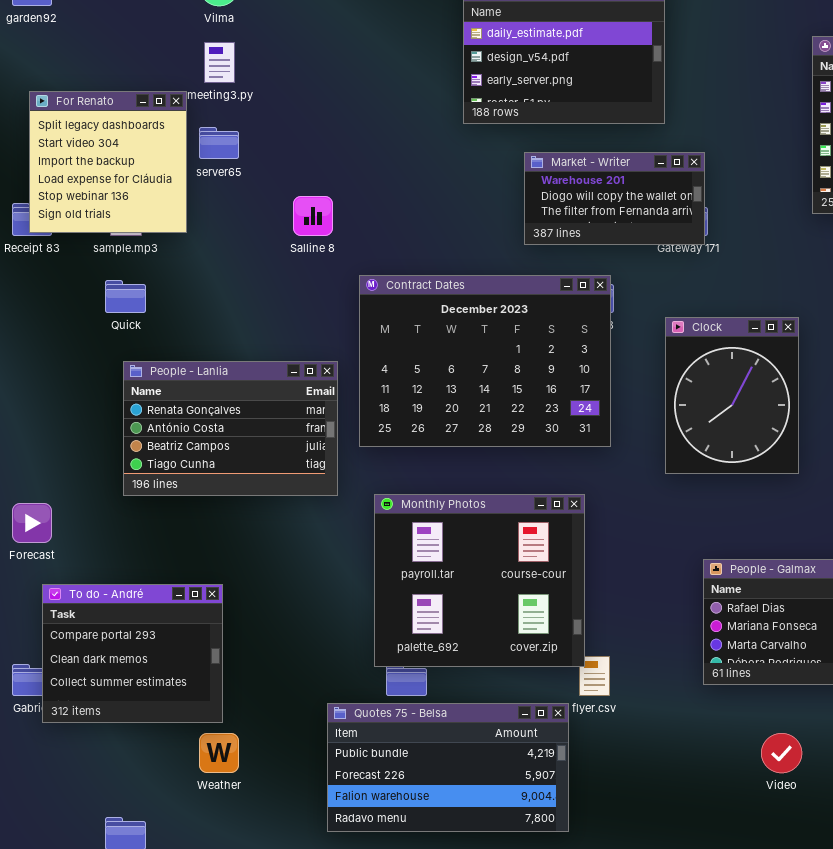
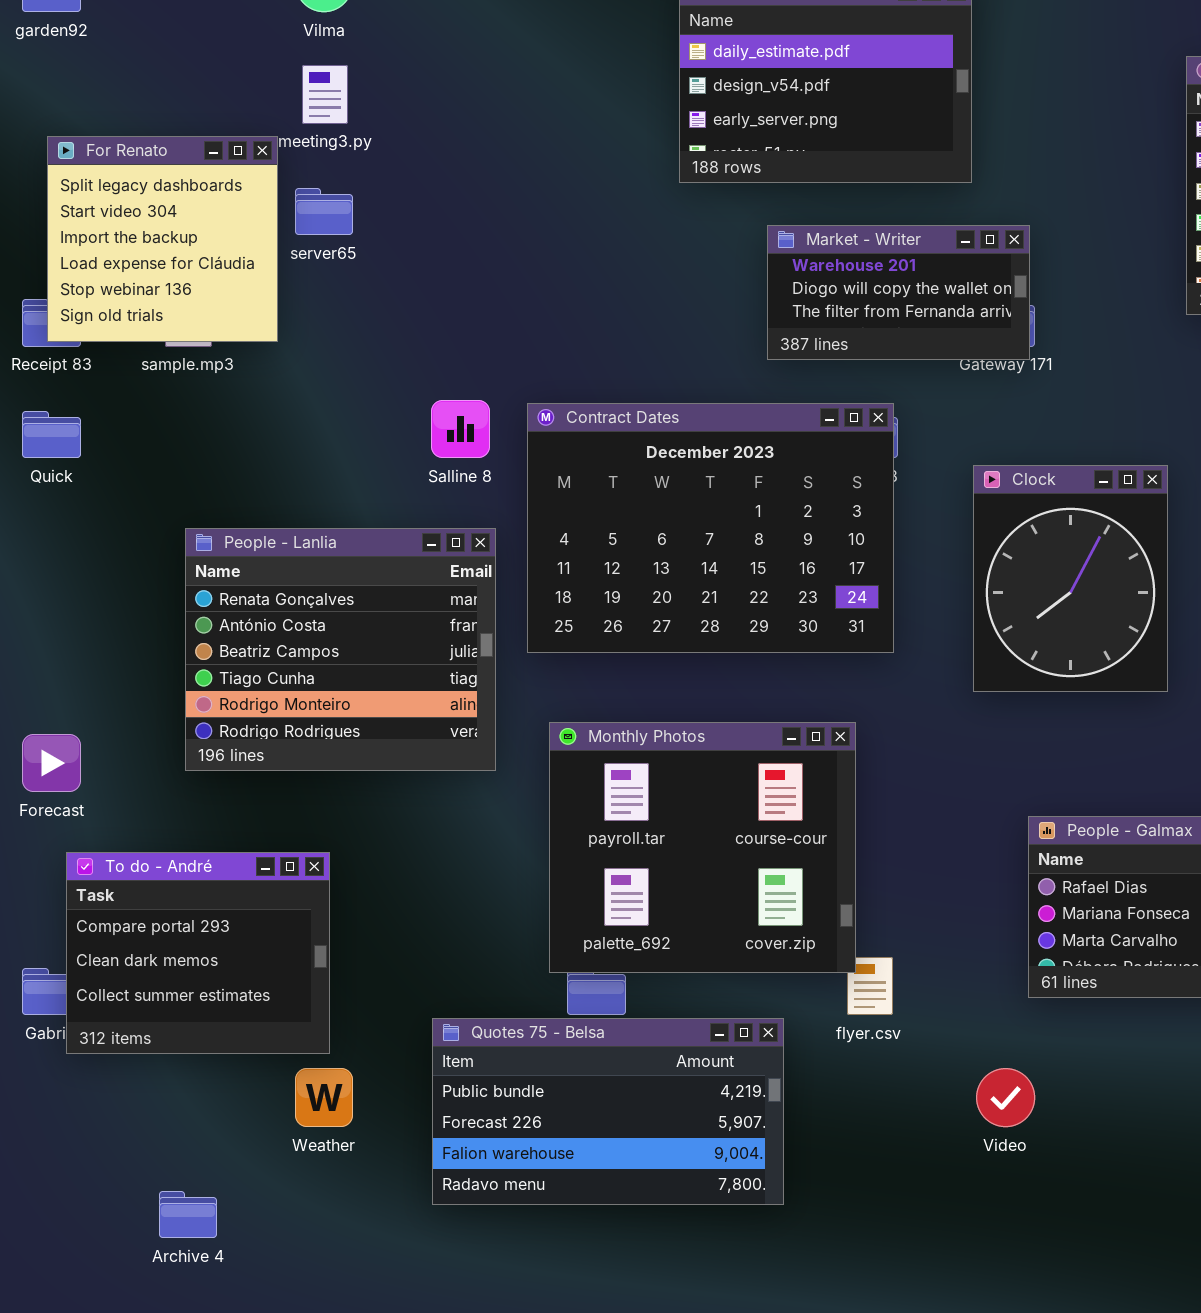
Salline 8: [293,196,333,236] -> [431,400,490,458], moved
Quick: [105,280,146,313] -> [22,411,81,458], moved
People - Lanlia: [123,361,338,496] -> [185,528,496,771], resized
Quotes 75 - Belsa: [327,703,569,832] -> [432,1018,784,1205], moved
Video: [761,733,802,773] -> [976,1068,1035,1127], moved

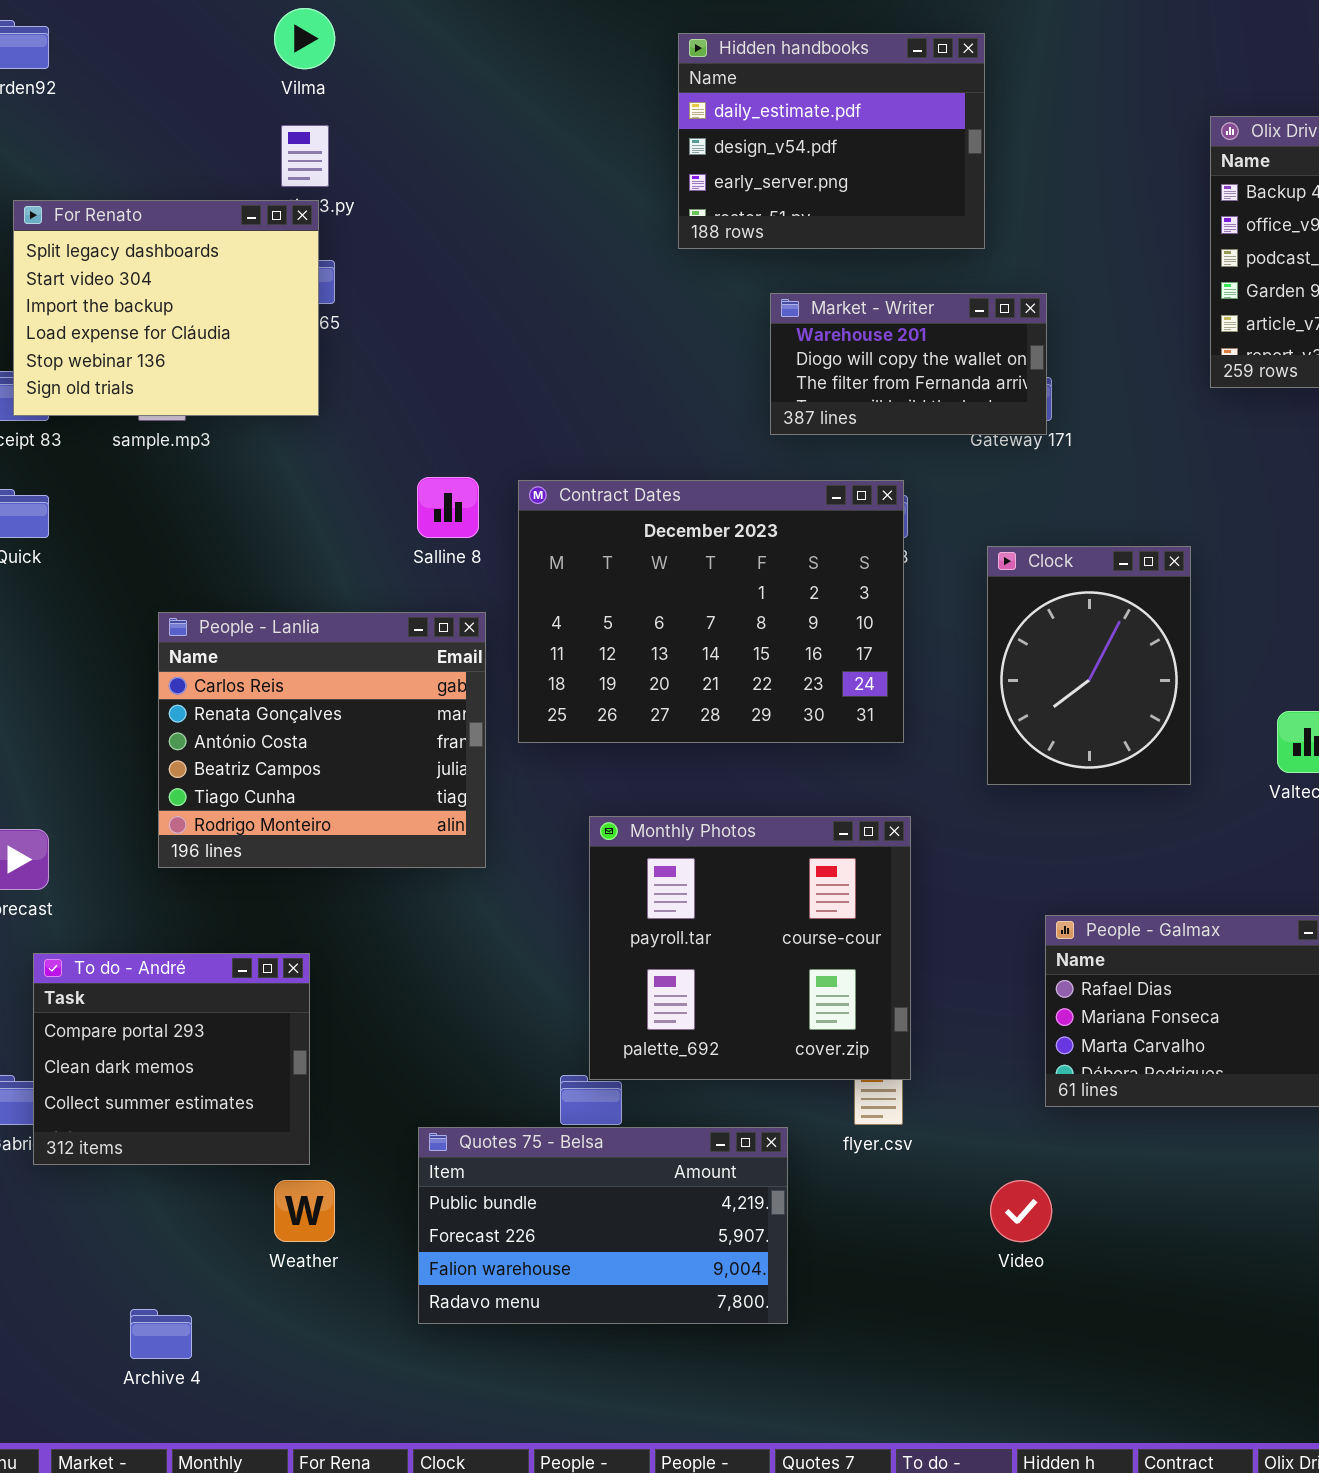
For Renato: [47,136,278,342] -> [13,200,319,416], resized
People - Lanlia: [185,528,496,771] -> [158,612,486,868], scrolled up 1 row
Monthly Photos: [549,722,856,973] -> [589,816,911,1080], moved

